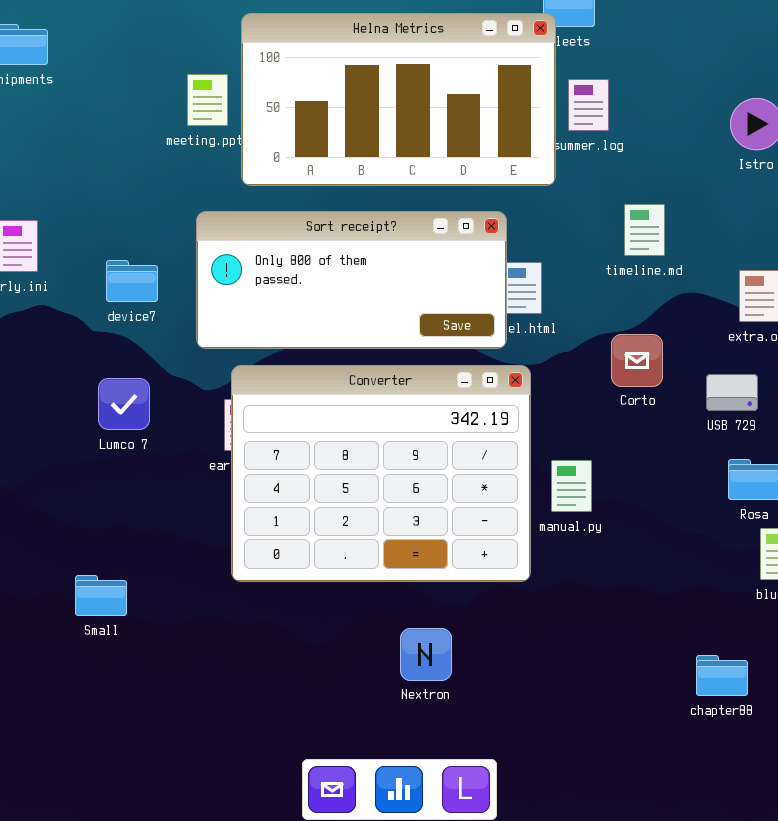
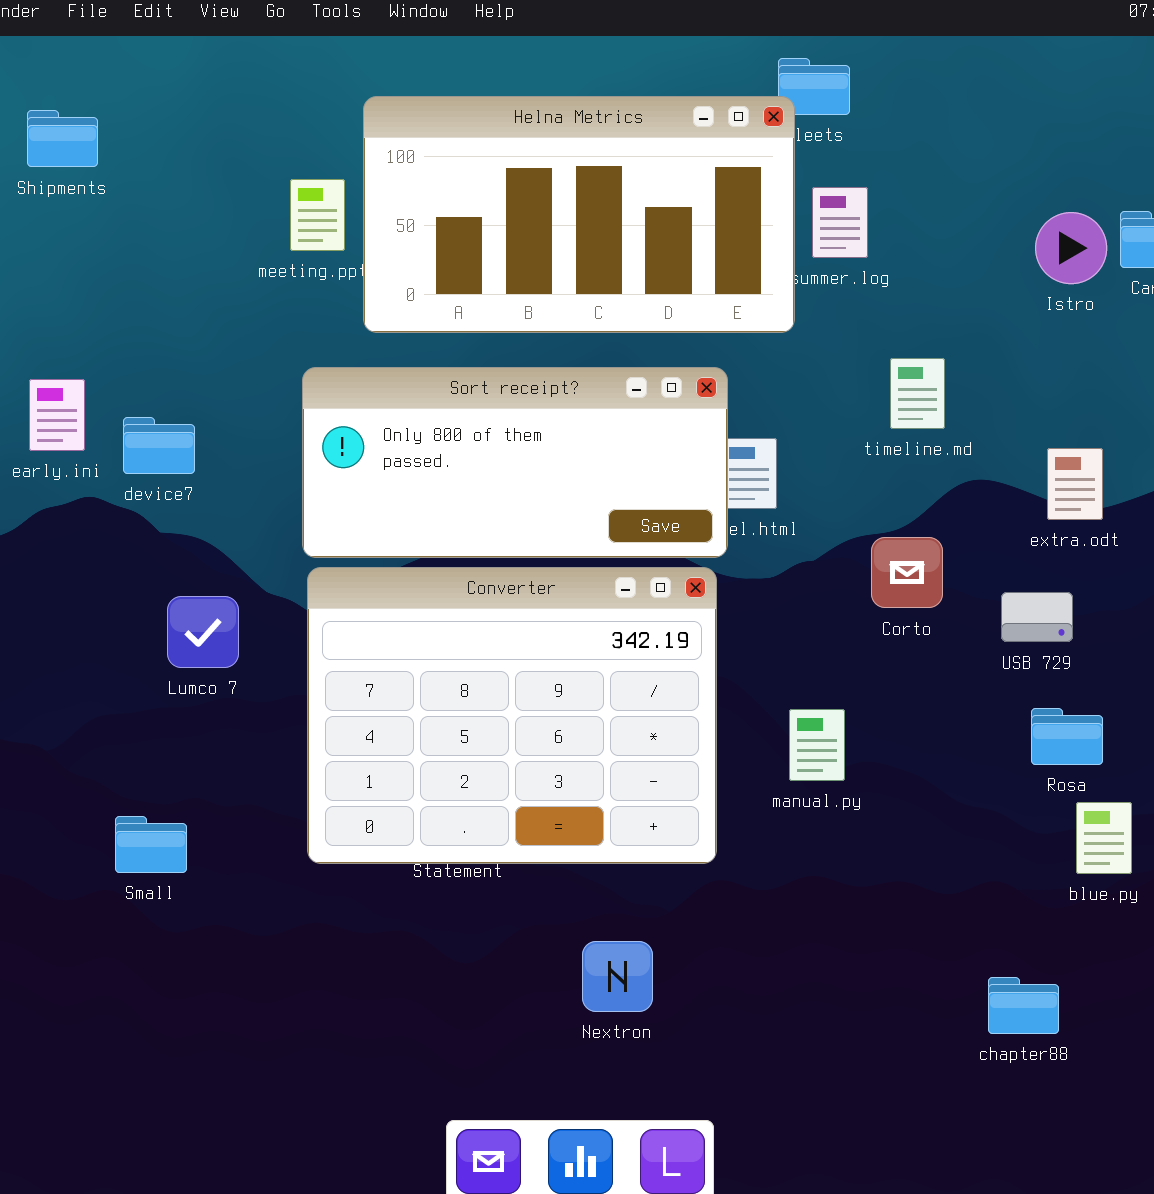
device7: [106,260,158,302] -> [123,417,195,474], moved
Converter: [231,365,531,582] -> [307,567,717,864], moved
Small: [75,575,127,616] -> [115,816,187,873], moved

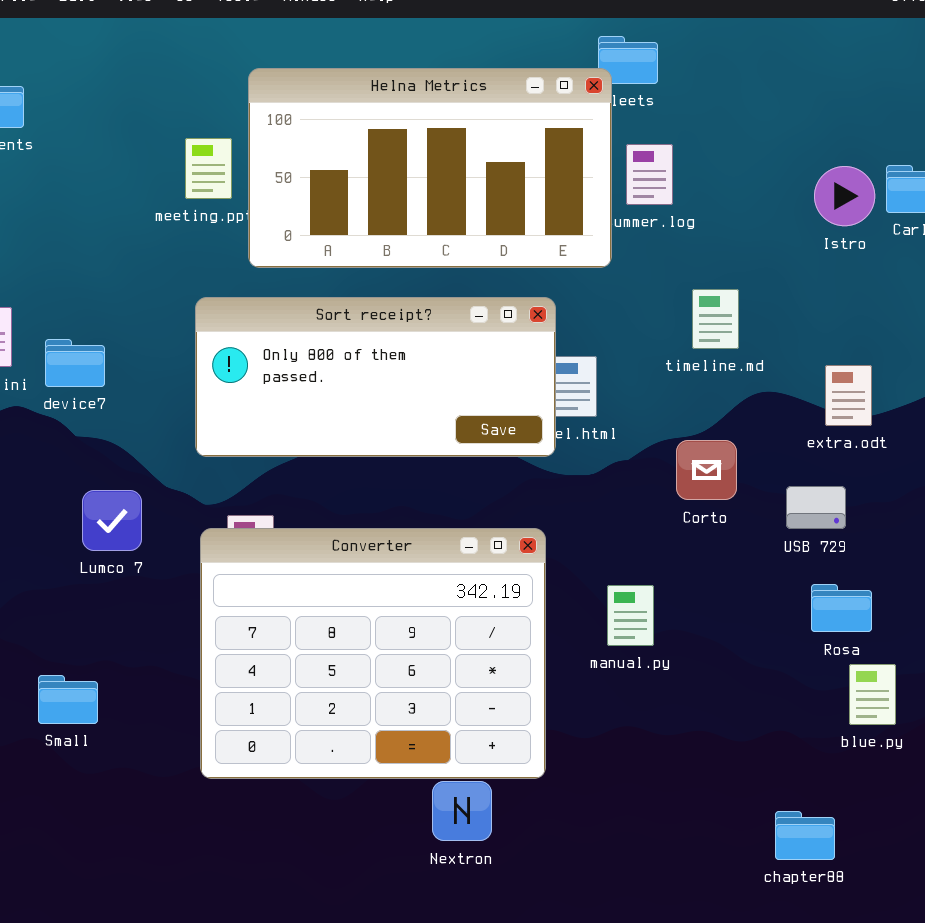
Converter: [307,567,717,864] -> [200,528,546,779], moved

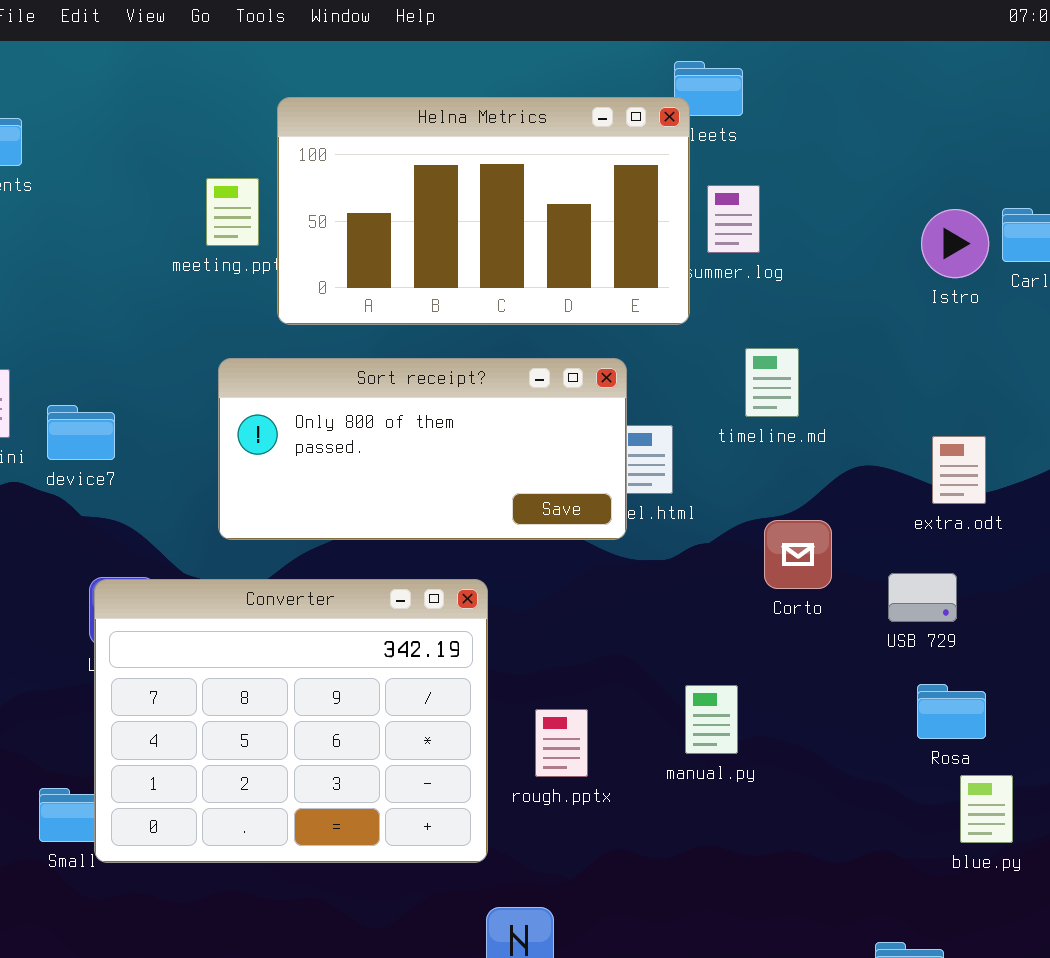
timeline.md: [692,289,739,349] -> [745,348,799,417], moved
Converter: [200,528,546,779] -> [94,579,488,863], moved

